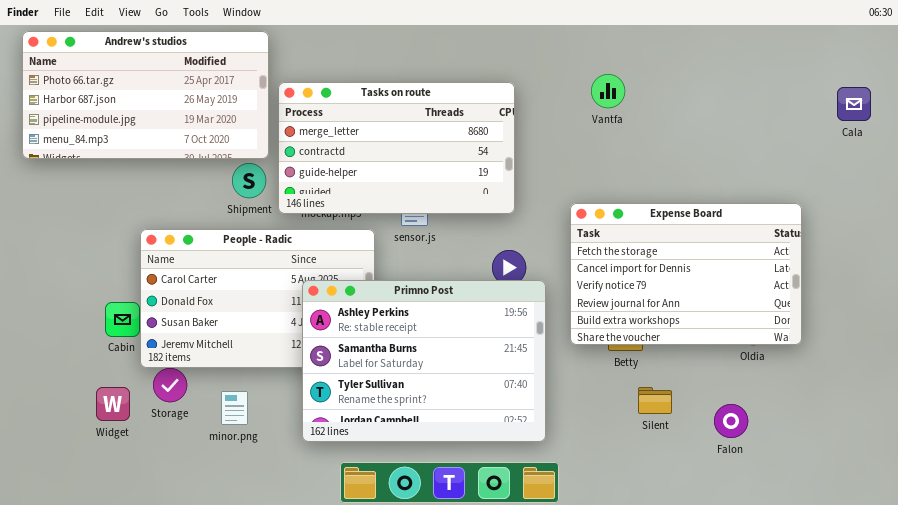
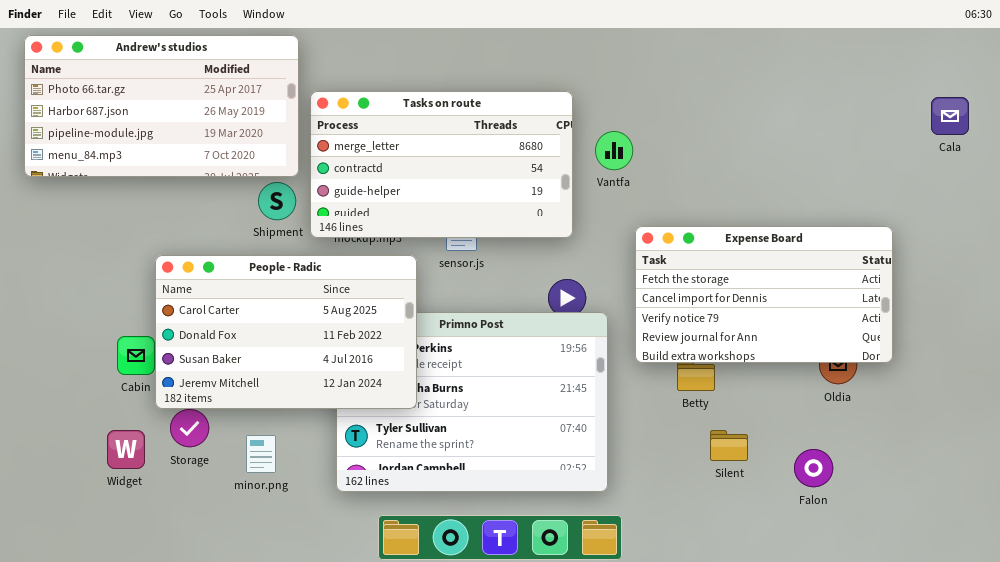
Vantfa: [591,74,625,108] -> [595,131,633,170], moved
Expense Board: [570,203,802,345] -> [635,226,893,363], resized
People - Radic: [140,229,375,368] -> [155,255,417,409], raised

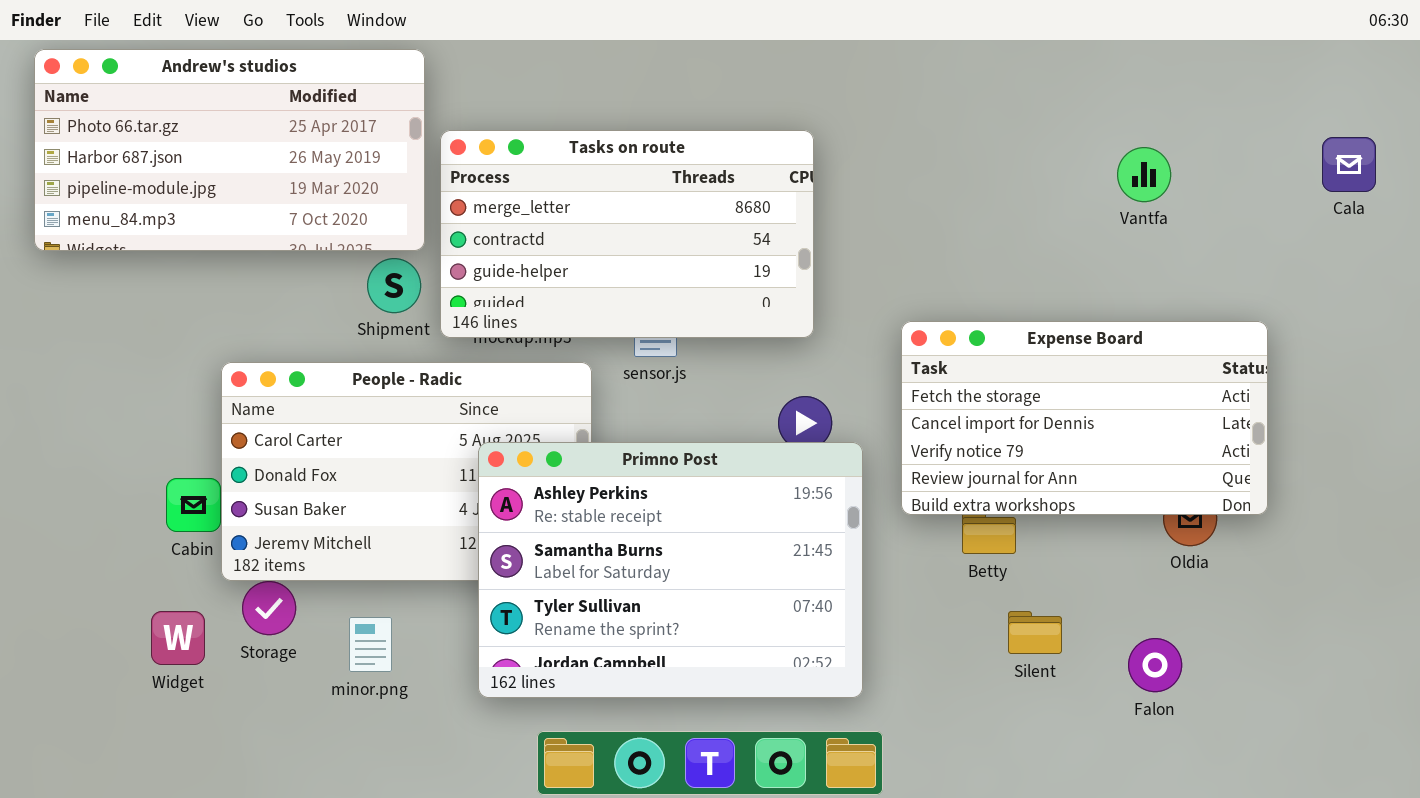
Vantfa: [595,131,633,170] -> [1117,147,1171,202], moved
Primno Post: [336,312,608,492] -> [478,442,863,698], raised

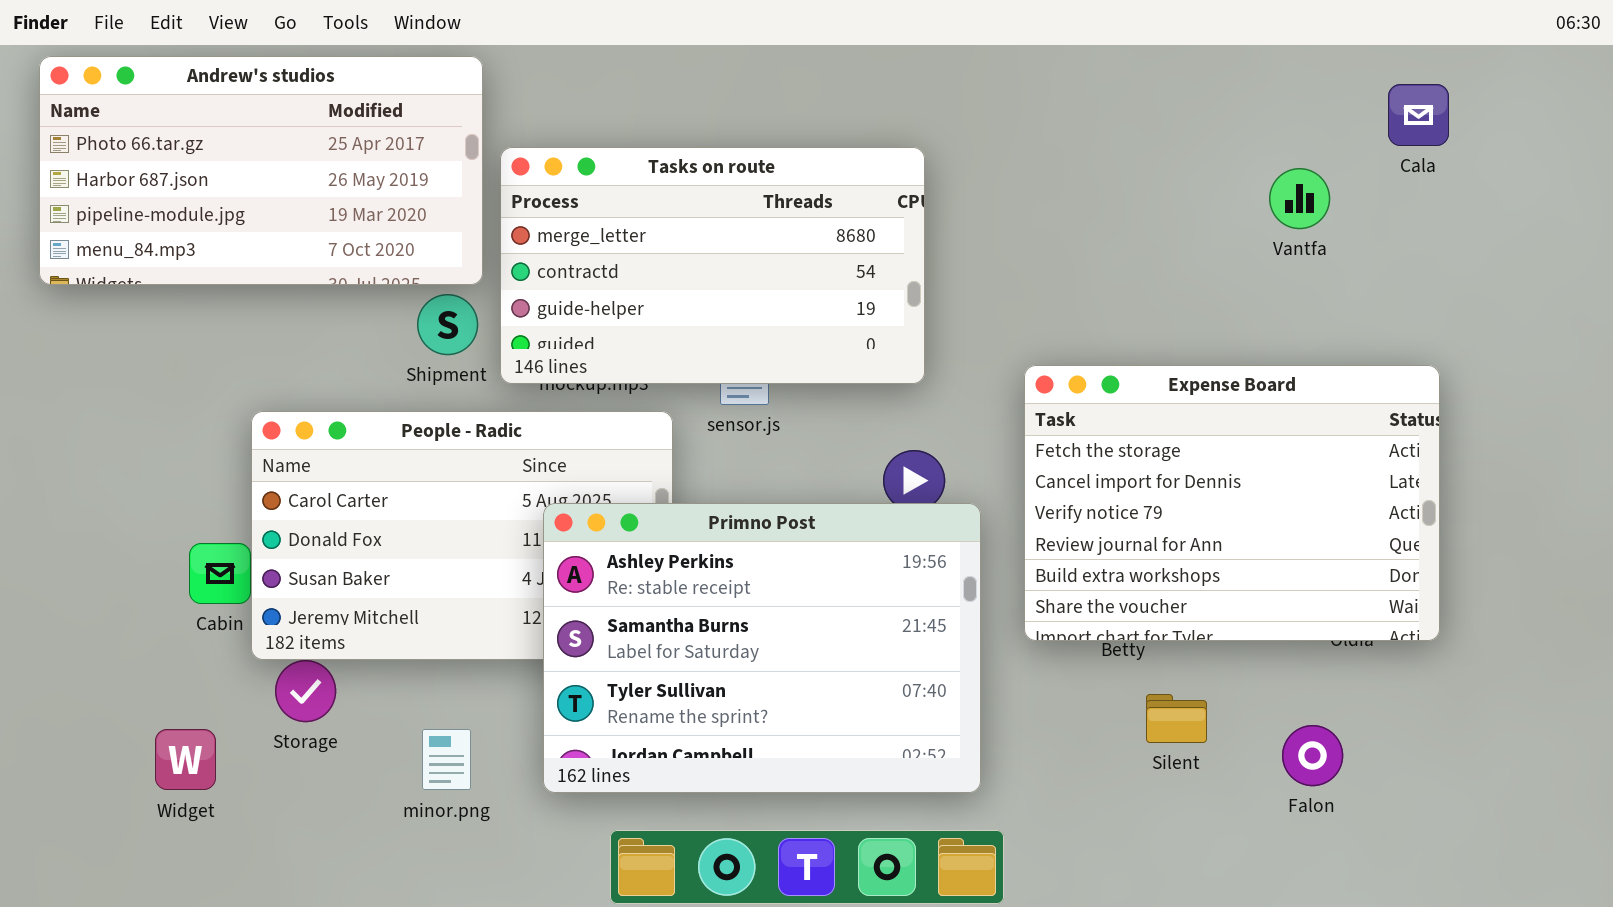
Cala: [1322,137,1376,192] -> [1388,84,1449,146], moved
Expense Board: [901,321,1268,515] -> [1024,365,1440,641], resized
Widget: [151,611,205,665] -> [155,729,216,790], moved
minor.png: [349,617,392,672] -> [422,729,471,790], moved

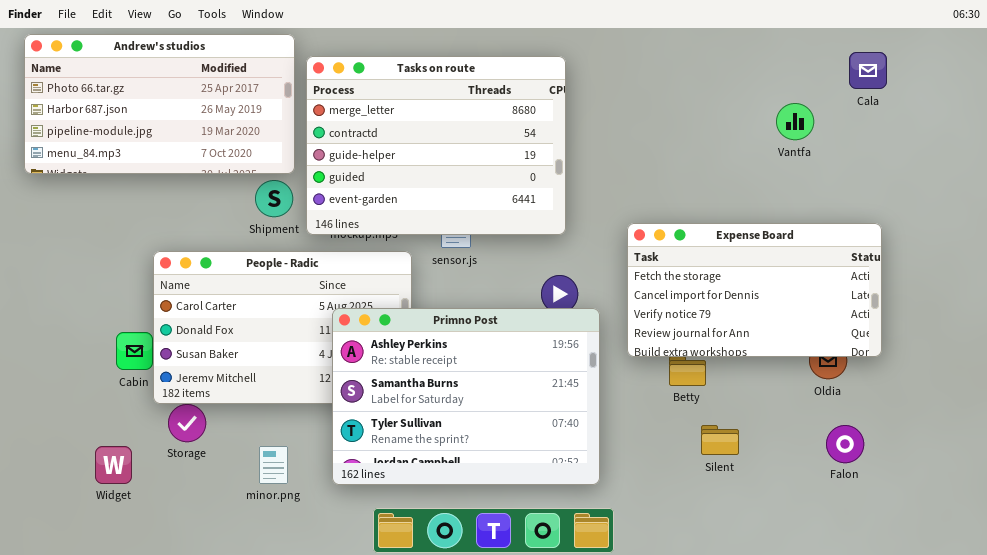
Tasks on route: [500,147,925,384] -> [306,56,566,235], resized
Expense Board: [1024,365,1440,641] -> [627,223,882,357], resized
Falon: [1282,725,1343,786] -> [826,425,864,463], moved

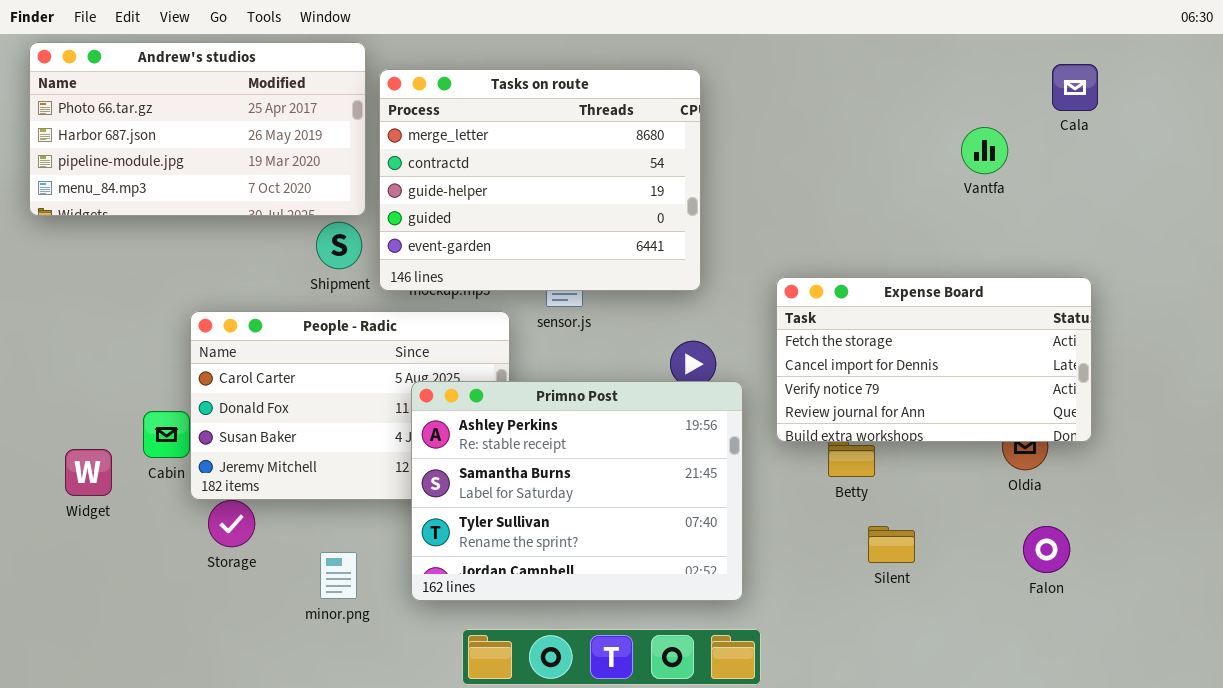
Widget: [95,446,132,484] -> [65,449,112,496], moved

